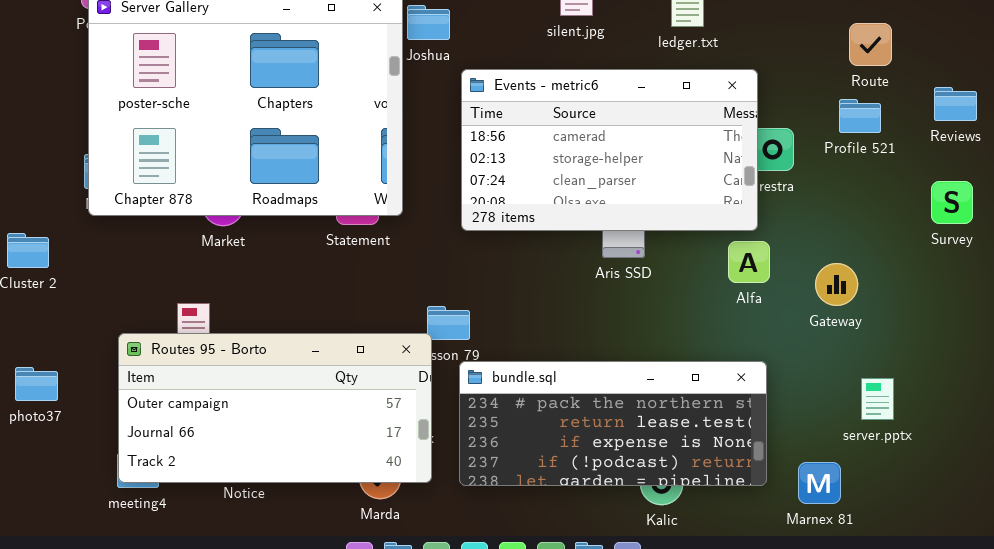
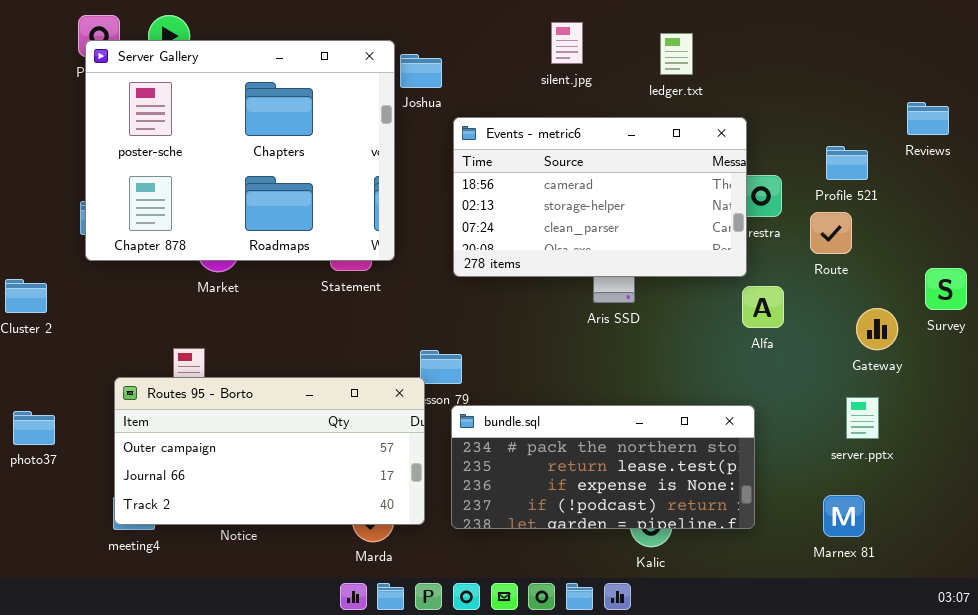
Route: [849,23,892,66] -> [810,212,852,254], moved
Reviews: [934,87,977,121] -> [907,102,949,135], moved
Survey: [931,181,973,224] -> [925,268,967,310], moved
Alfa: [728,241,770,283] -> [742,286,784,328], moved
Gateway: [815,263,858,306] -> [856,308,898,350], moved
server.pptx: [861,378,894,420] -> [846,397,879,439], moved
Marnex 81: [798,462,841,504] -> [823,495,865,537], moved

